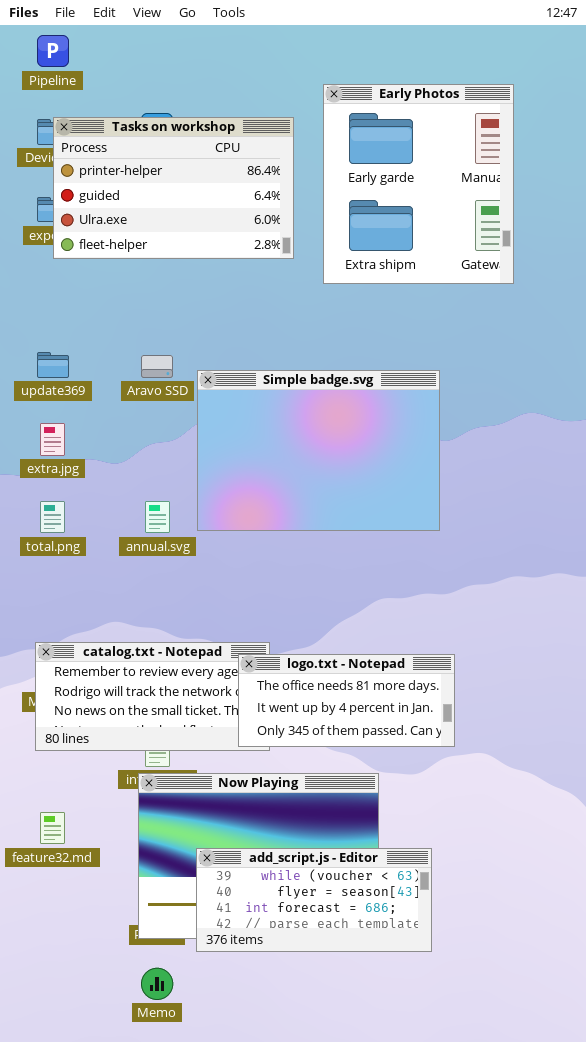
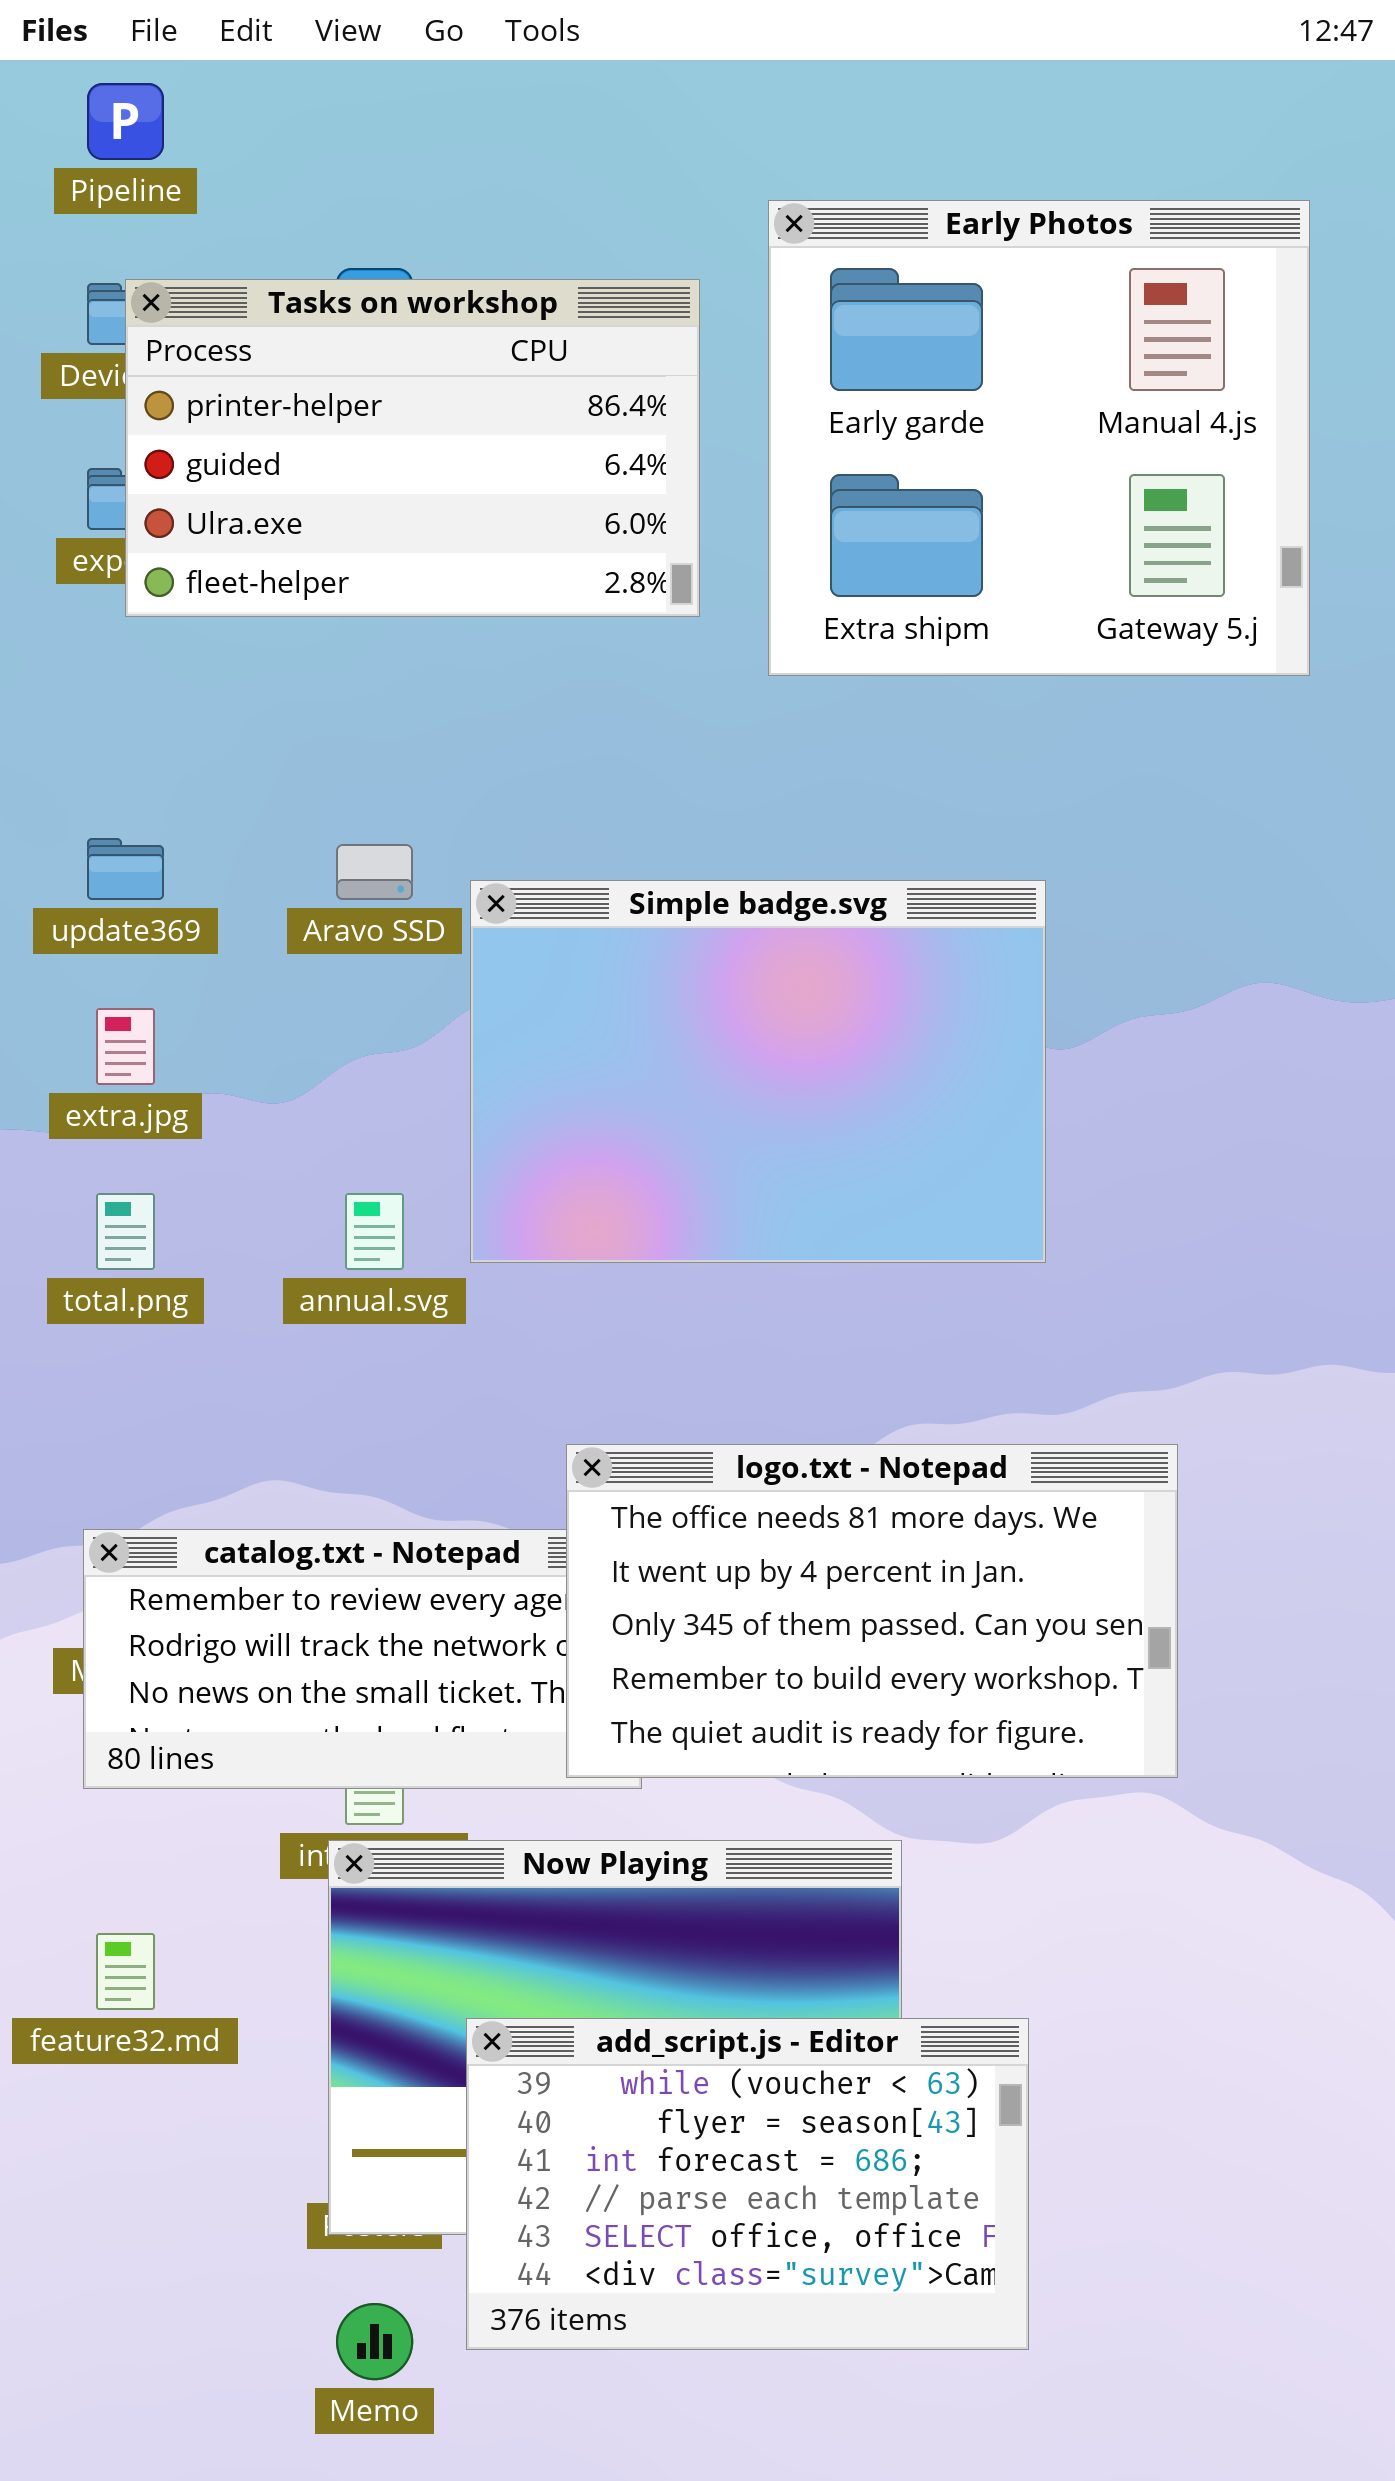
Early Photos: [323,84,514,284] -> [768,200,1310,676], resized
logo.txt - Notepad: [238,654,455,747] -> [566,1444,1178,1778], resized
add_script.js - Editor: [196,848,432,952] -> [466,2018,1029,2350], resized

